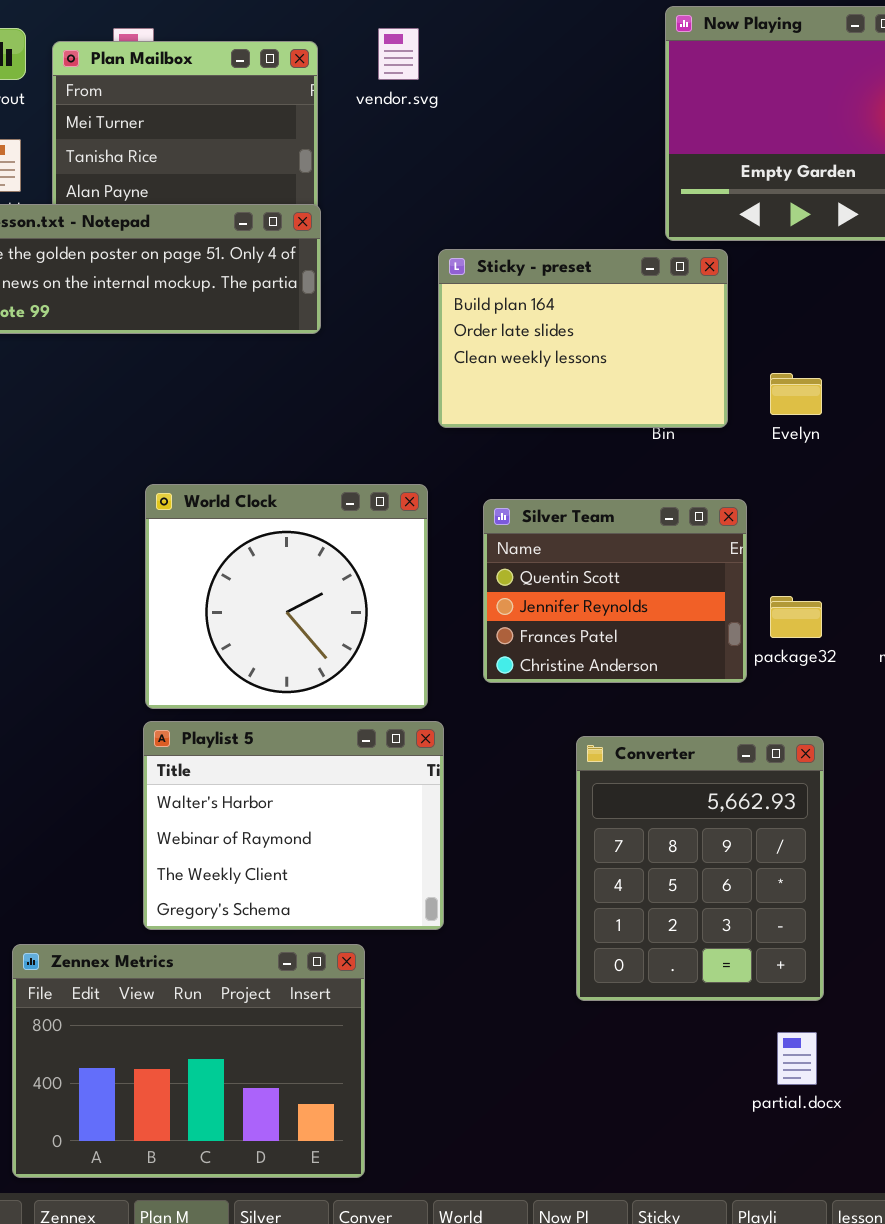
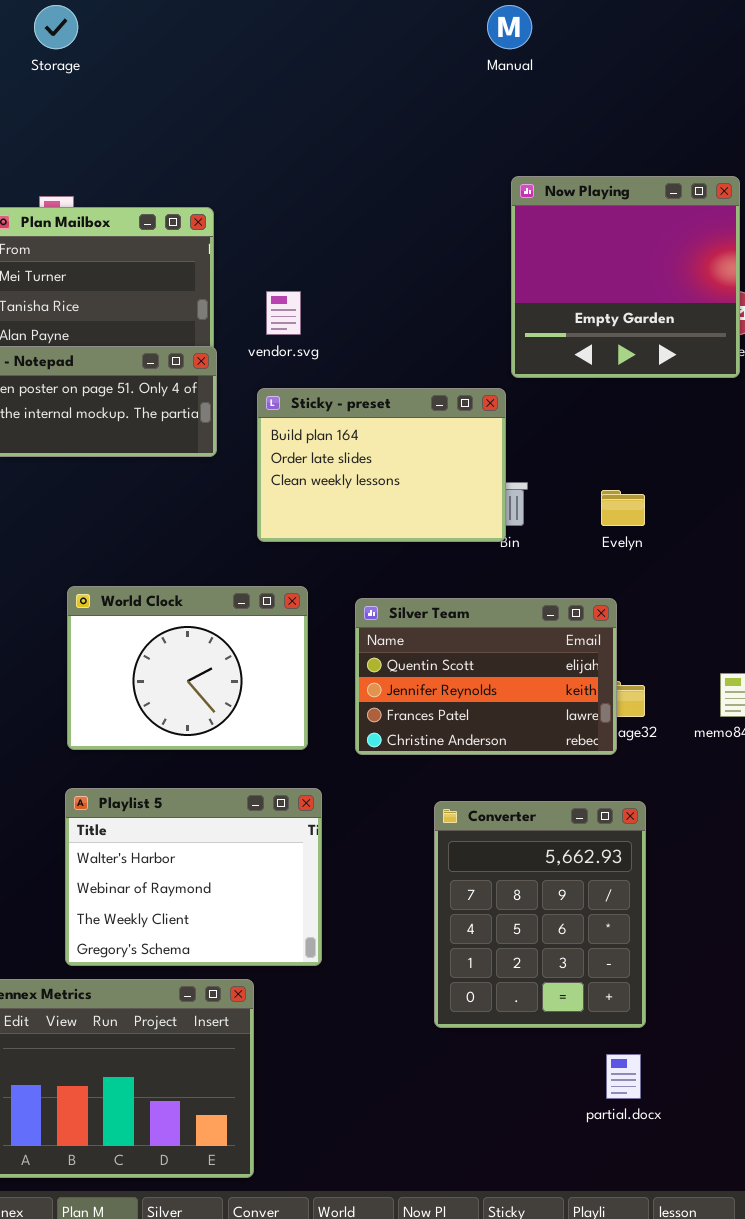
vendor.svg: [378,28,419,80] -> [266,291,301,335], moved
Sticky - preset: [438,249,728,428] -> [257,388,506,542], moved
World Clock: [145,484,428,709] -> [67,586,308,750], resized
Silver Team: [483,499,747,683] -> [355,598,617,755], resized

